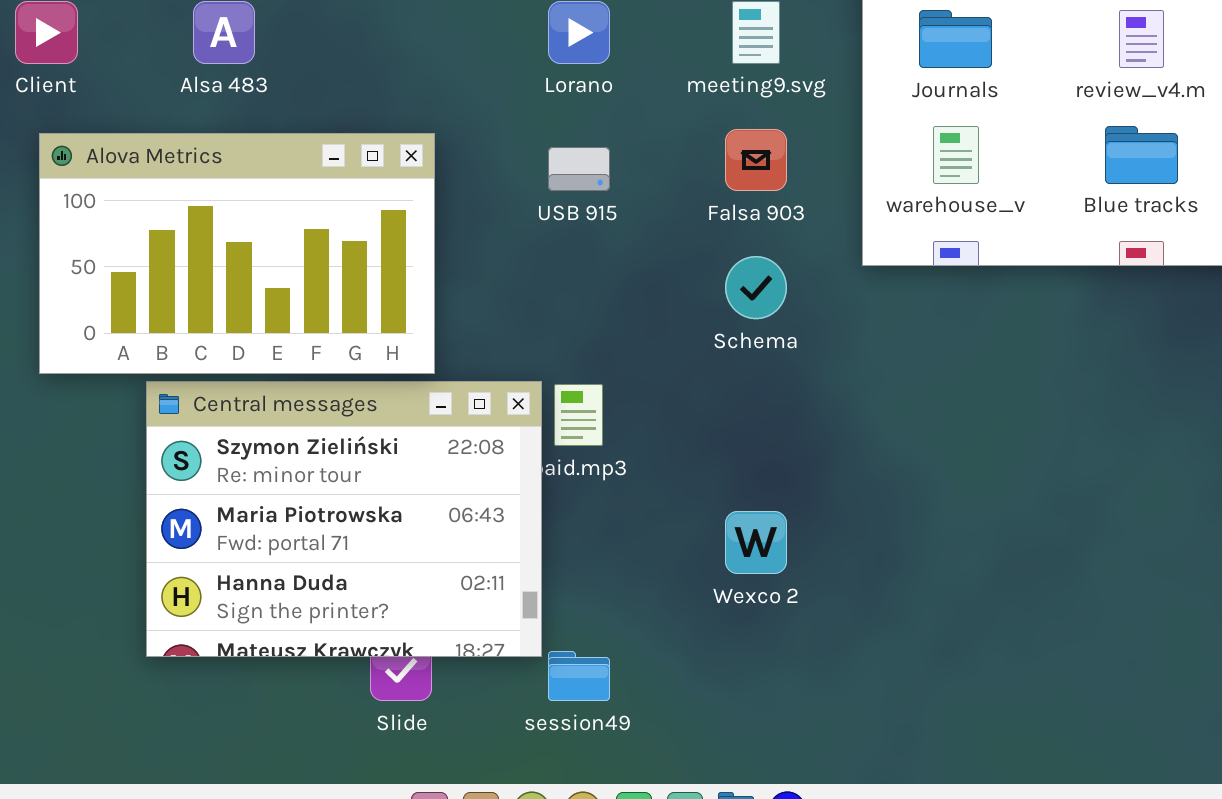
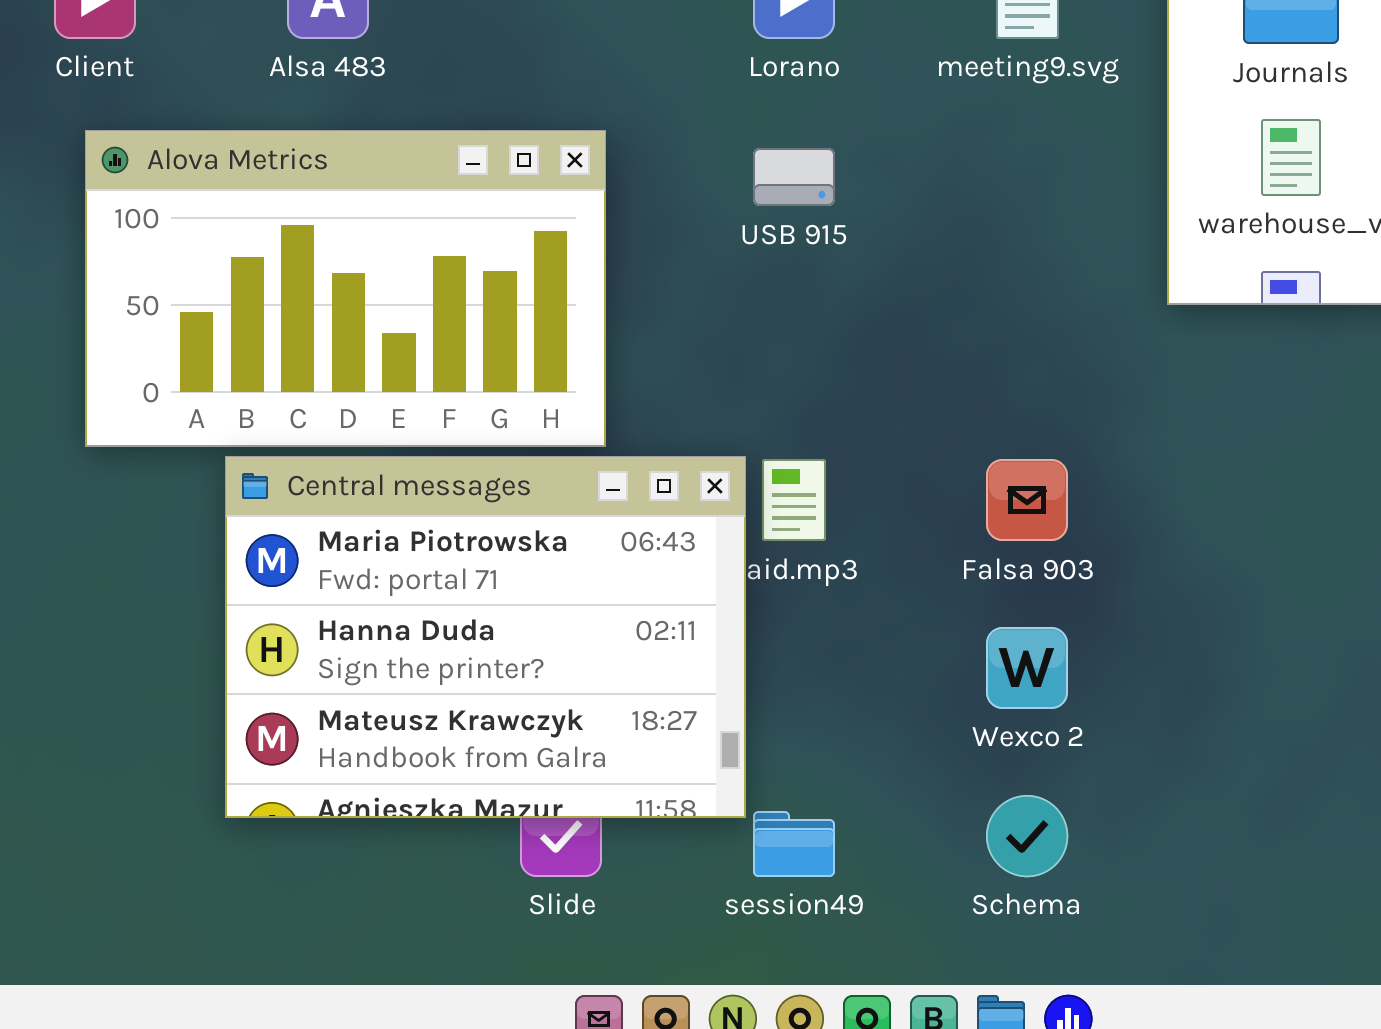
Falsa 903: [725,129,787,191] -> [986,459,1068,541], moved
Schema: [725,256,787,319] -> [986,795,1068,877], moved
Central messages: [146,381,542,657] -> [225,456,746,818], scrolled down 1 row

